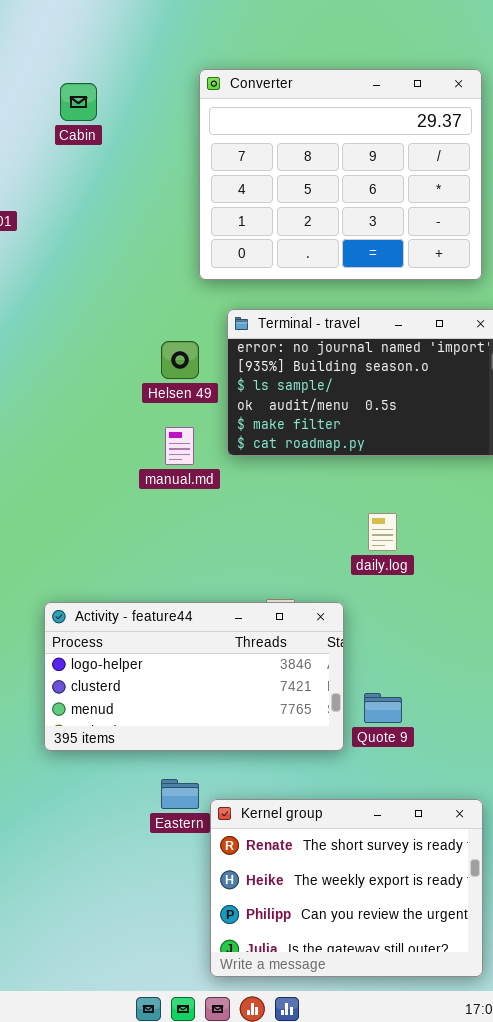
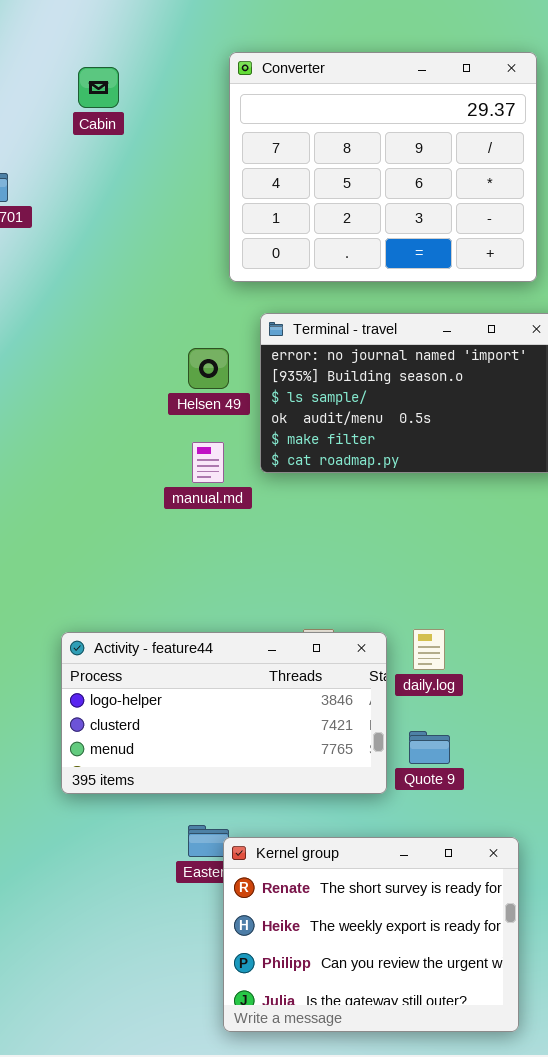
daily.log: [368,513,397,551] -> [413,629,445,670], moved
Kernel group: [210,799,483,977] -> [223,837,519,1032], moved

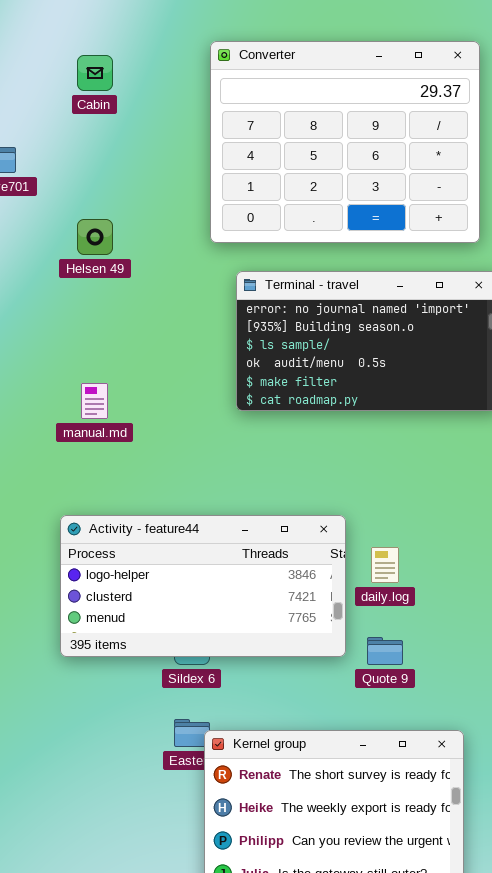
Helsen 49: [188,348,229,389] -> [77,219,113,255], moved
manual.md: [192,442,224,483] -> [81,383,108,419], moved
Activity - feature44: [61,632,387,794] -> [60,515,346,657], moved

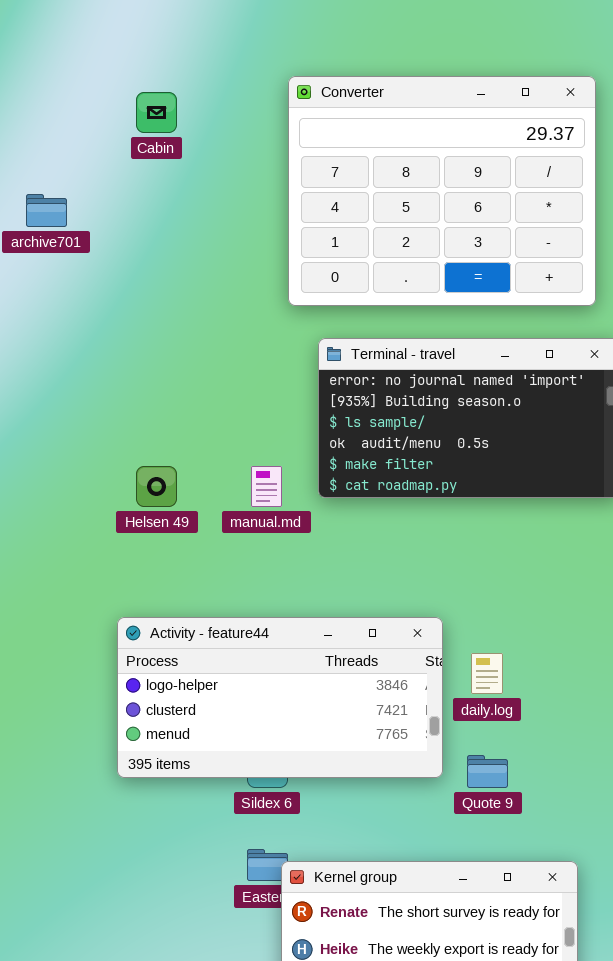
Helsen 49: [77,219,113,255] -> [136,466,177,507], moved
manual.md: [81,383,108,419] -> [251,466,282,507], moved

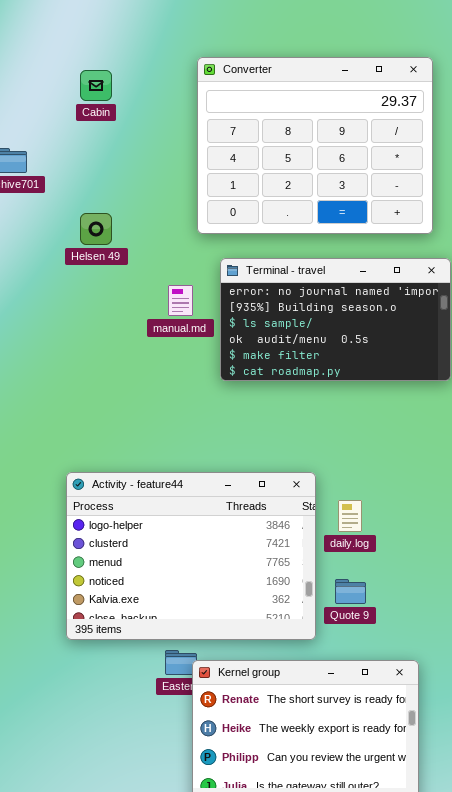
Helsen 49: [136,466,177,507] -> [80,213,112,245], moved
manual.md: [251,466,282,507] -> [168,285,193,316], moved
Activity - feature44: [117,617,443,778] -> [66,472,316,640], resized

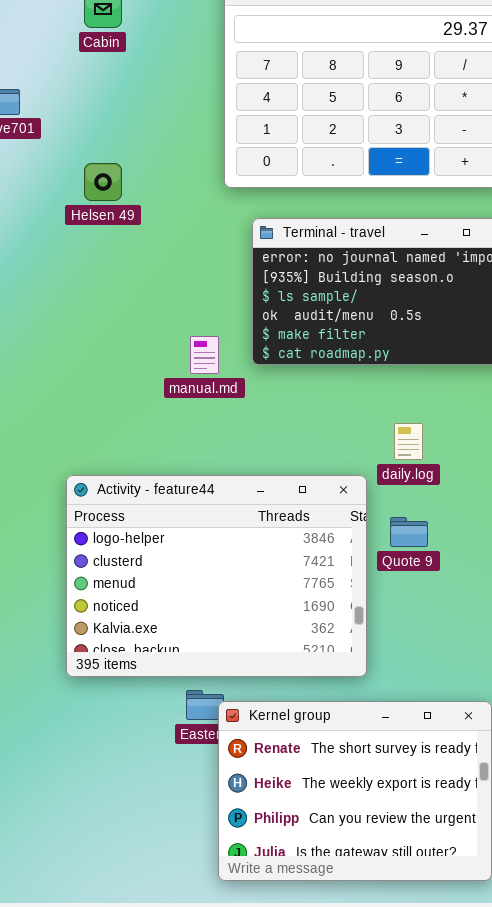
manual.md: [168,285,193,316] -> [190,336,219,374], moved
daily.log: [338,500,362,532] -> [394,423,423,460], moved
Quote 9: [335,579,366,604] -> [390,517,428,547], moved

